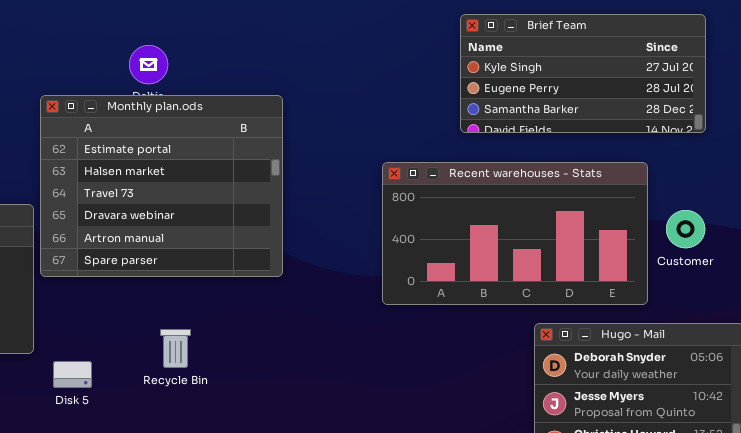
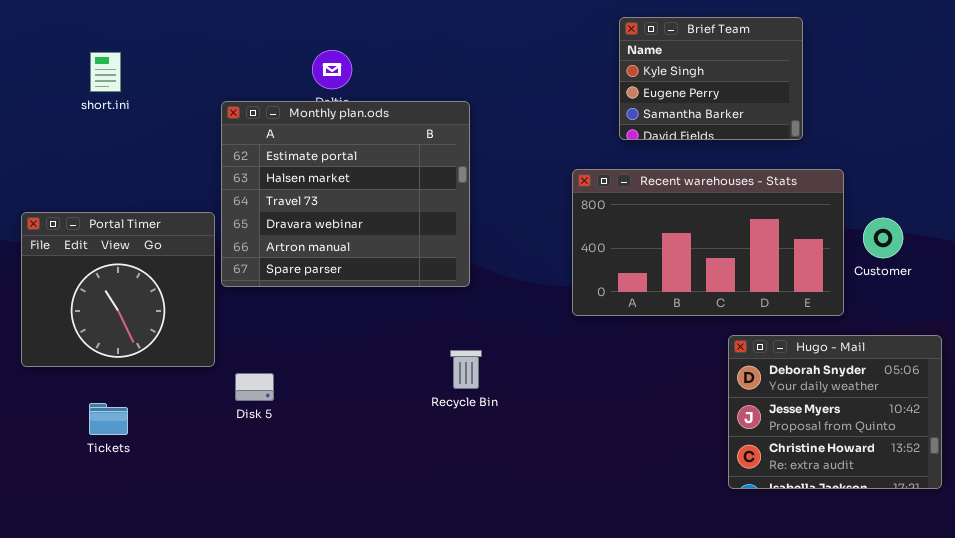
Brief Team: [460,14,706,133] -> [619,17,803,140], moved, resized
Recycle Bin: [160,329,191,368] -> [450,350,482,389], moved

